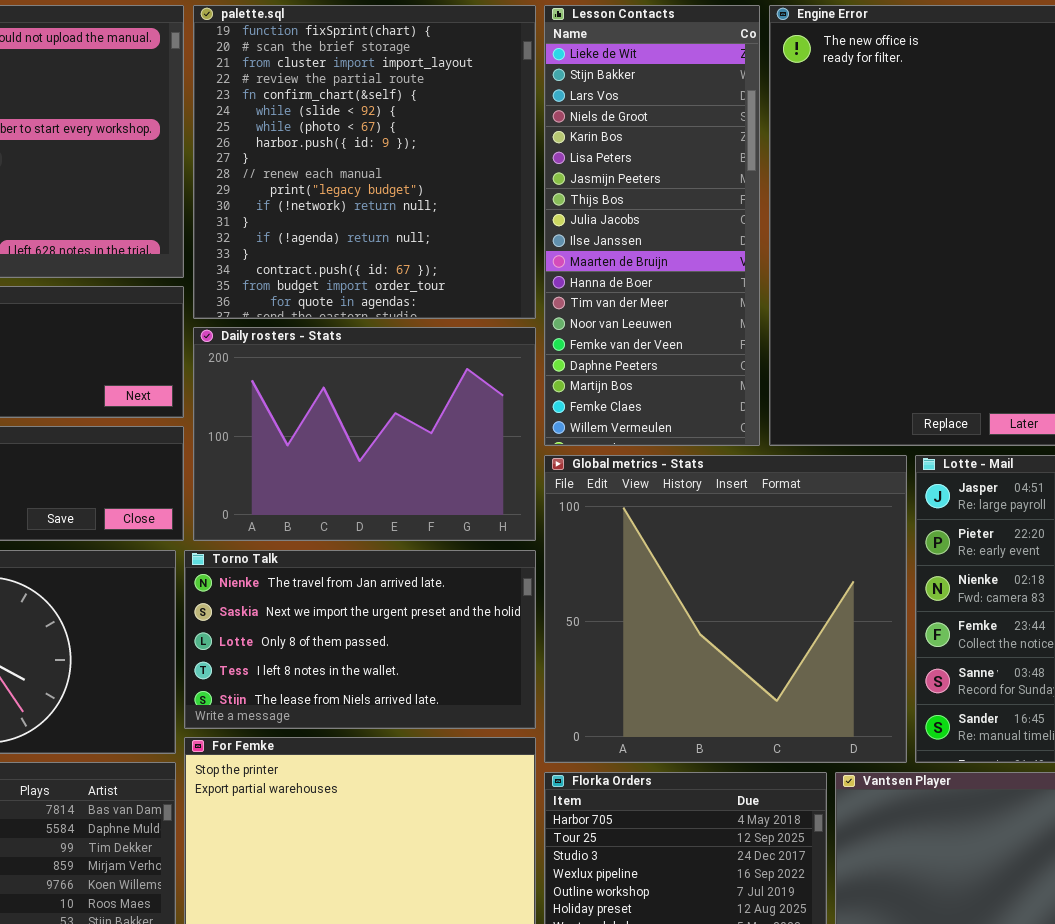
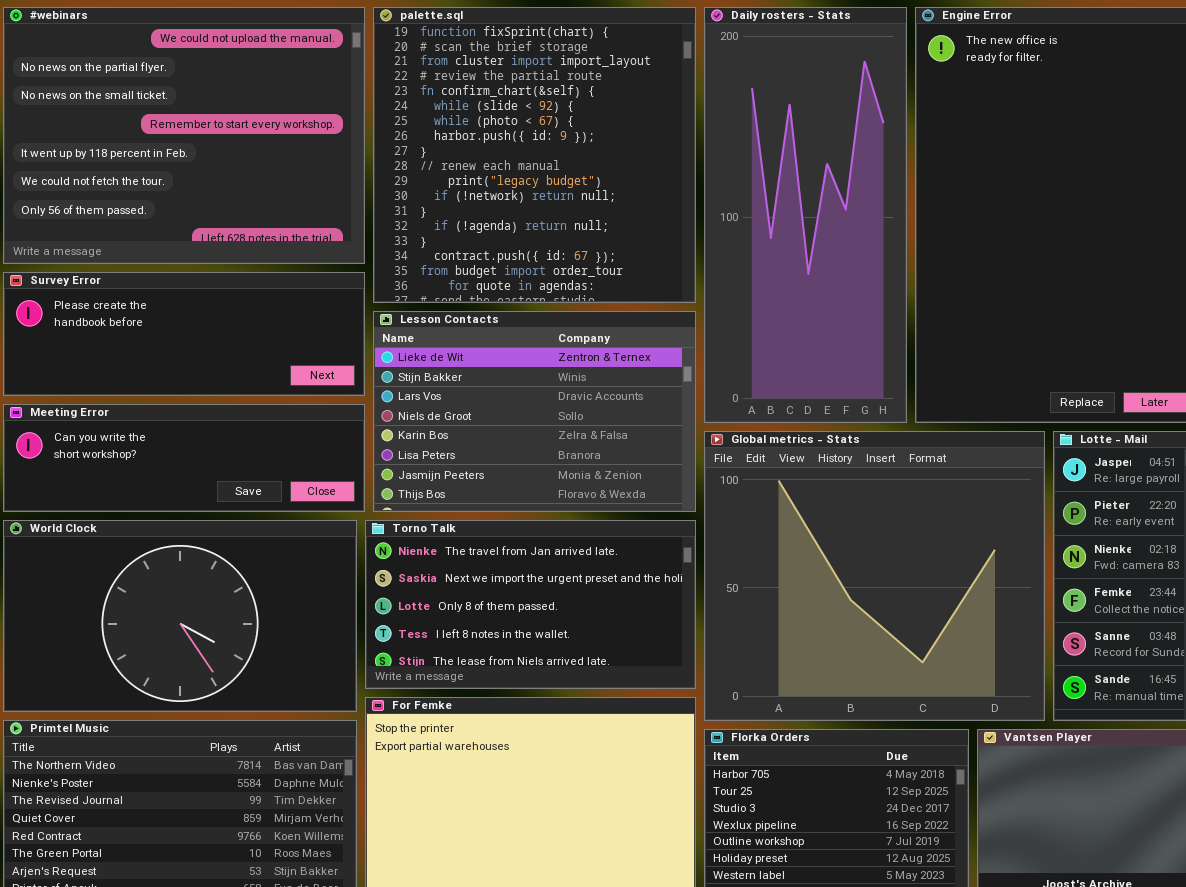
Lesson Contacts: [544,5,760,446] -> [373,311,696,512], moved, resized
Daily rosters - Stats: [193,327,536,541] -> [704,7,907,423], moved, resized

